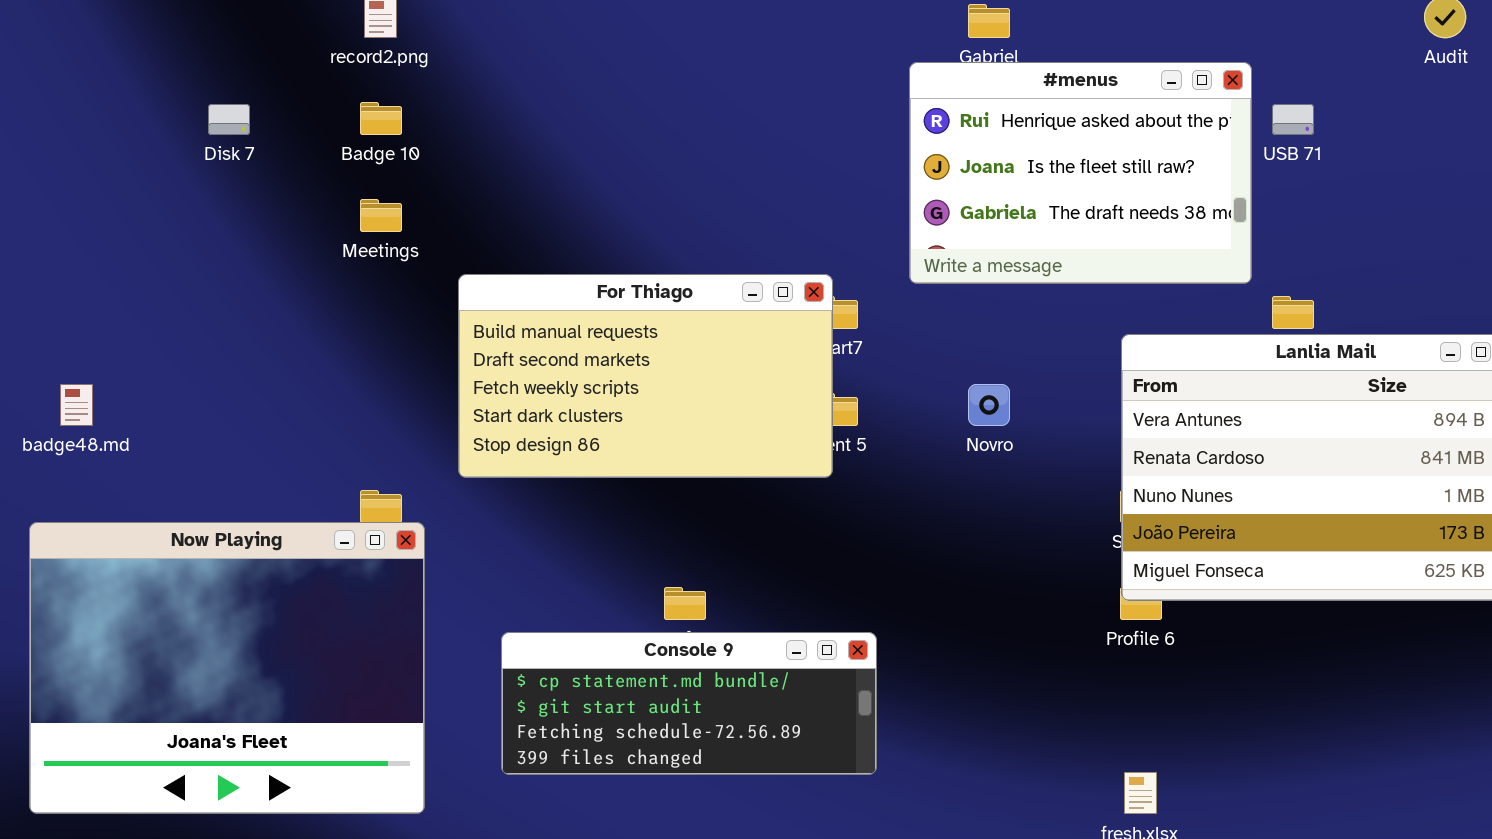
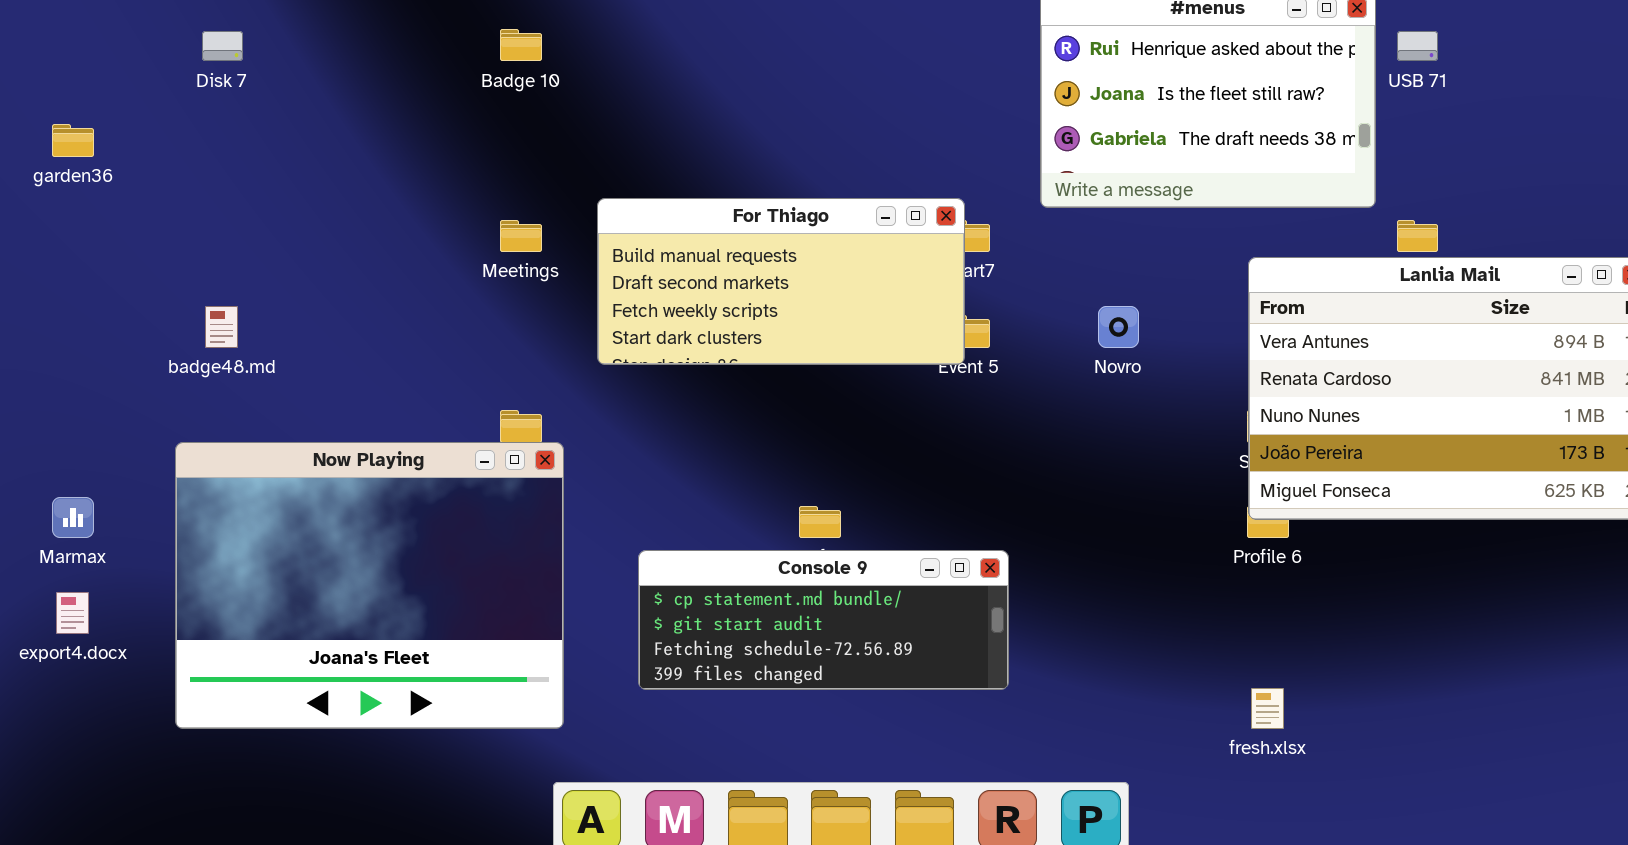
Disk 7: [208,104,250,135] -> [202,31,243,61], moved
Meetings: [360,199,402,232] -> [500,220,542,252], moved
For Thiago: [458,274,833,478] -> [597,198,965,365], resized

